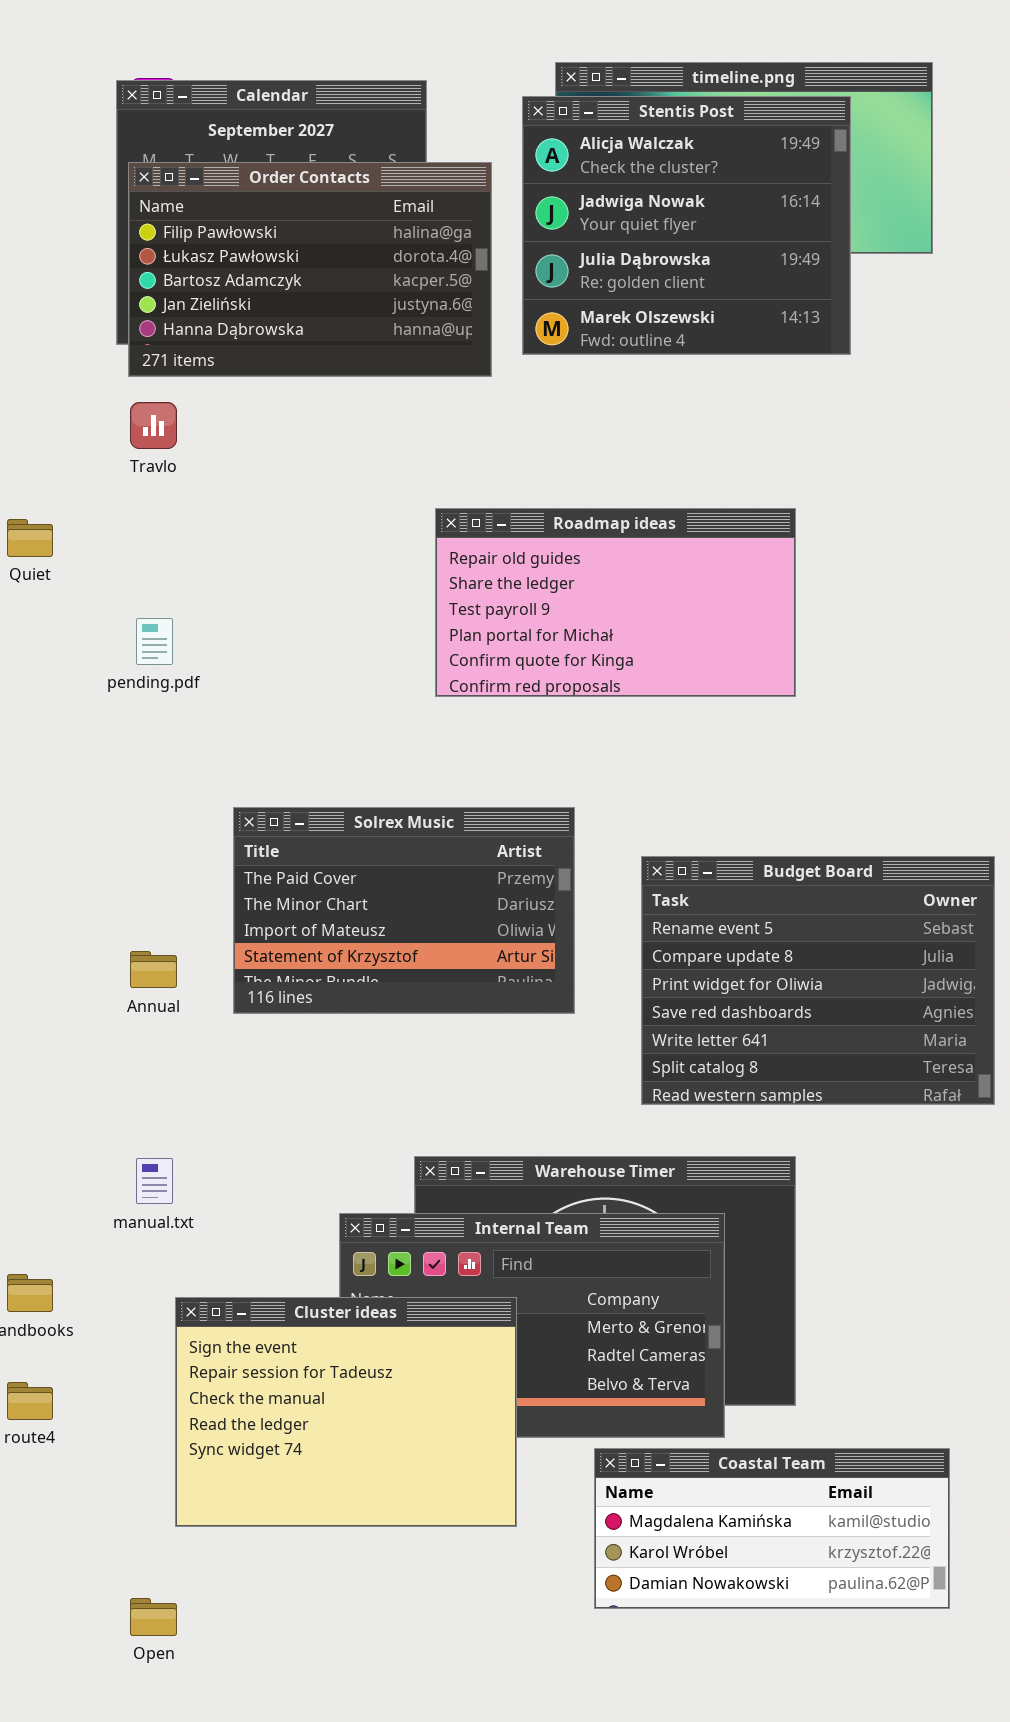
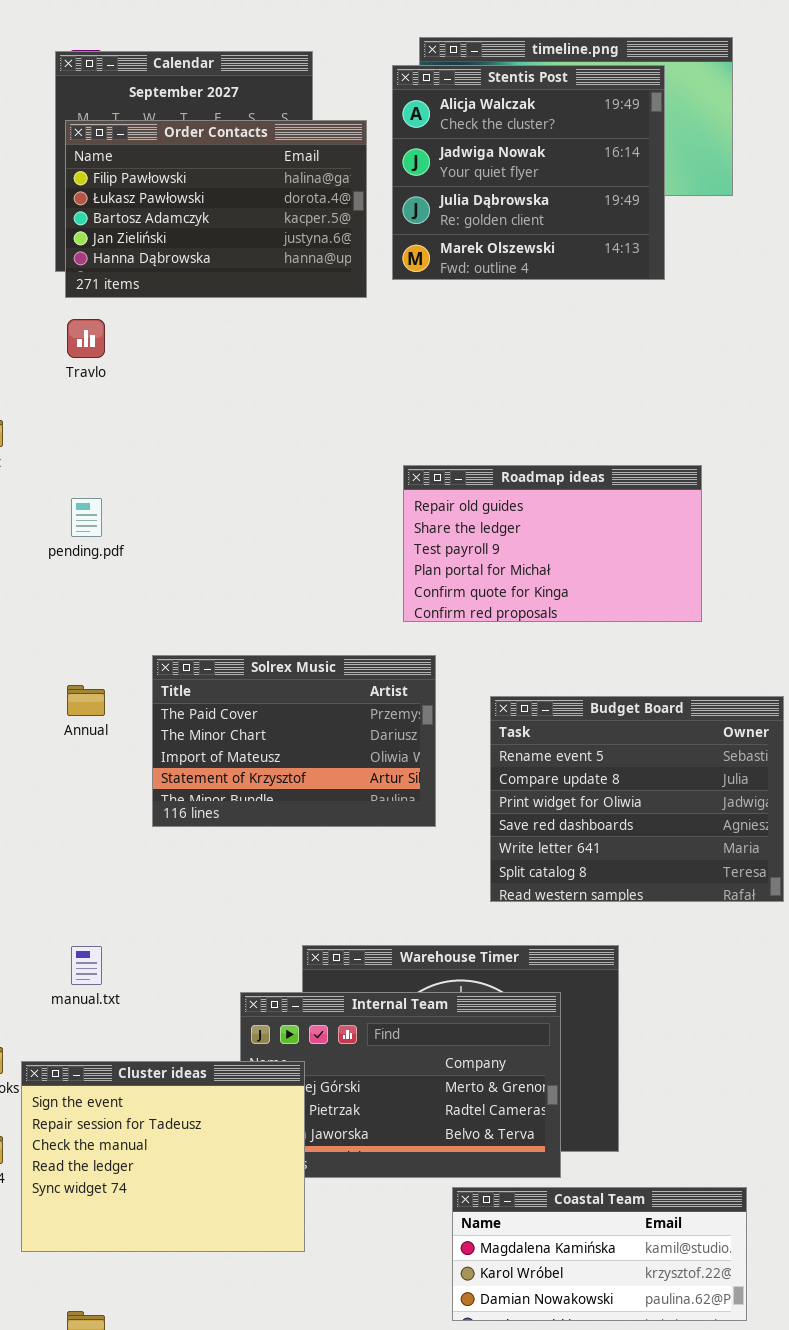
Roadmap ideas: [435,508,796,697] -> [403,465,702,622], moved
Annual: [130,951,177,988] -> [67,685,105,716], moved
Cluster ideas: [175,1297,517,1527] -> [21,1061,305,1252], moved

